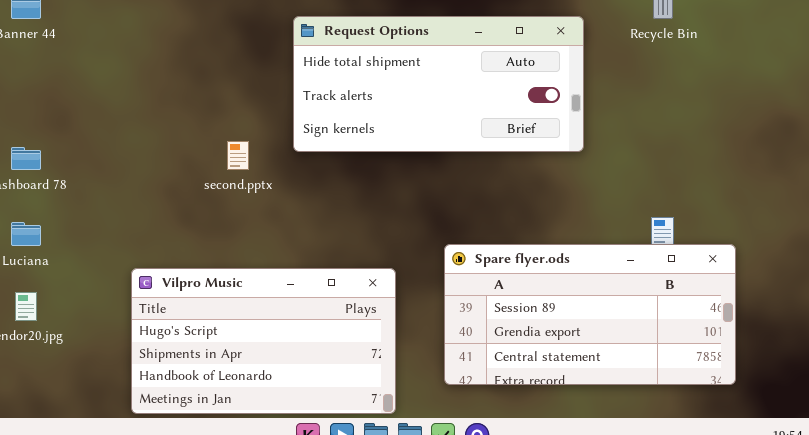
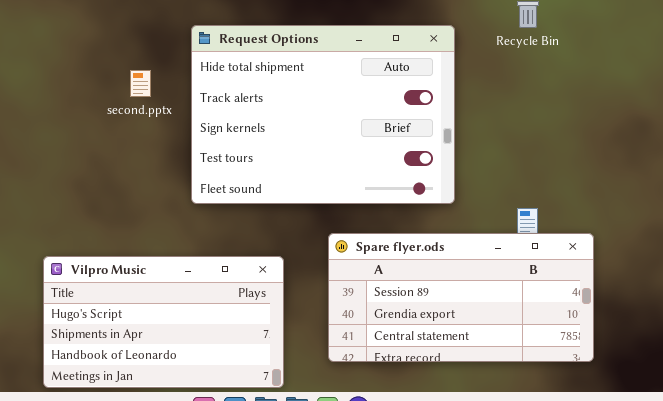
Request Options: [293,16,584,152] -> [191,25,455,204], resized
second.pptx: [227,141,249,170] -> [130,70,151,97], moved

